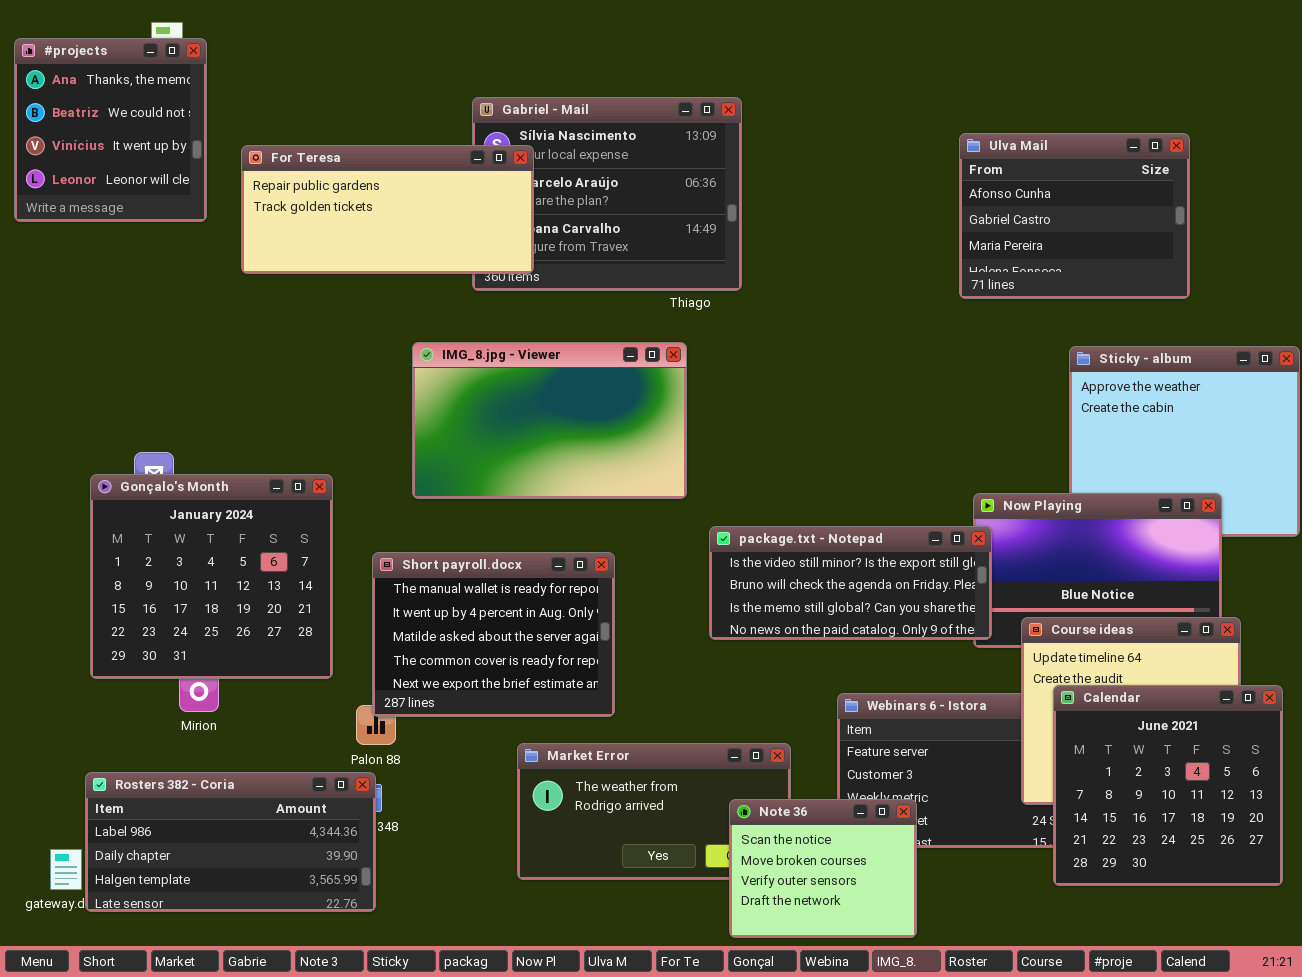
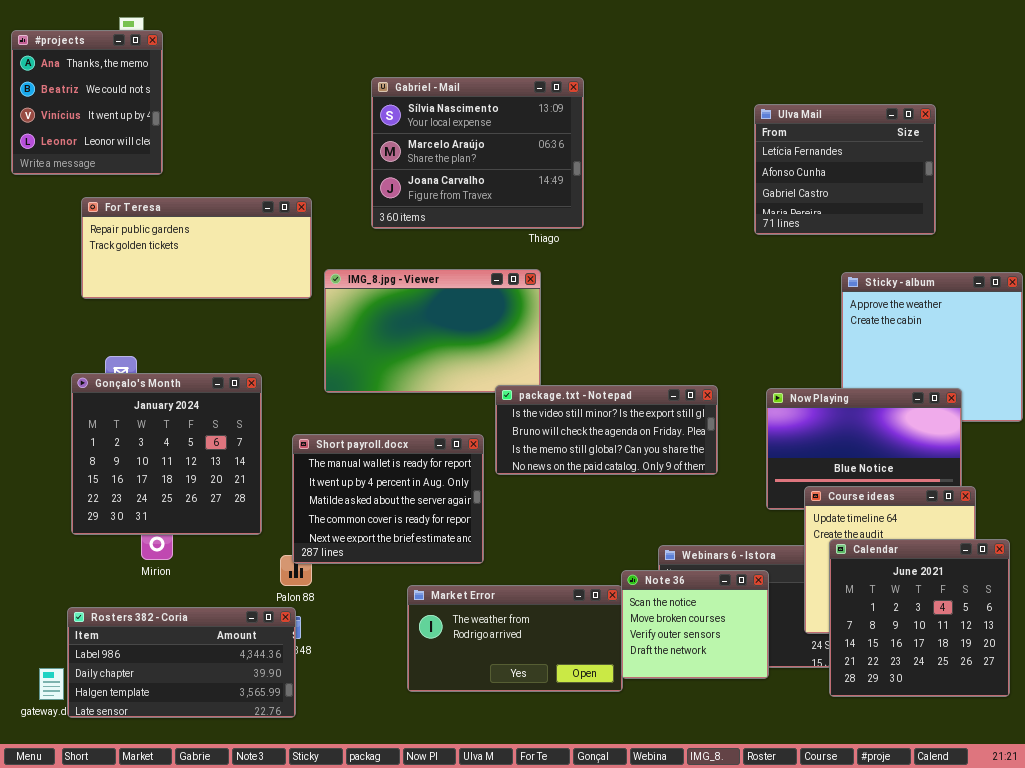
Ulva Mail: [959,133,1190,299] -> [754,104,936,235], scrolled up 1 row
For Teresa: [241,145,534,274] -> [81,197,312,299], moved
package.txt - Notepad: [709,526,992,640] -> [495,385,718,475], moved
Note 36: [729,799,917,938] -> [621,570,769,679], moved

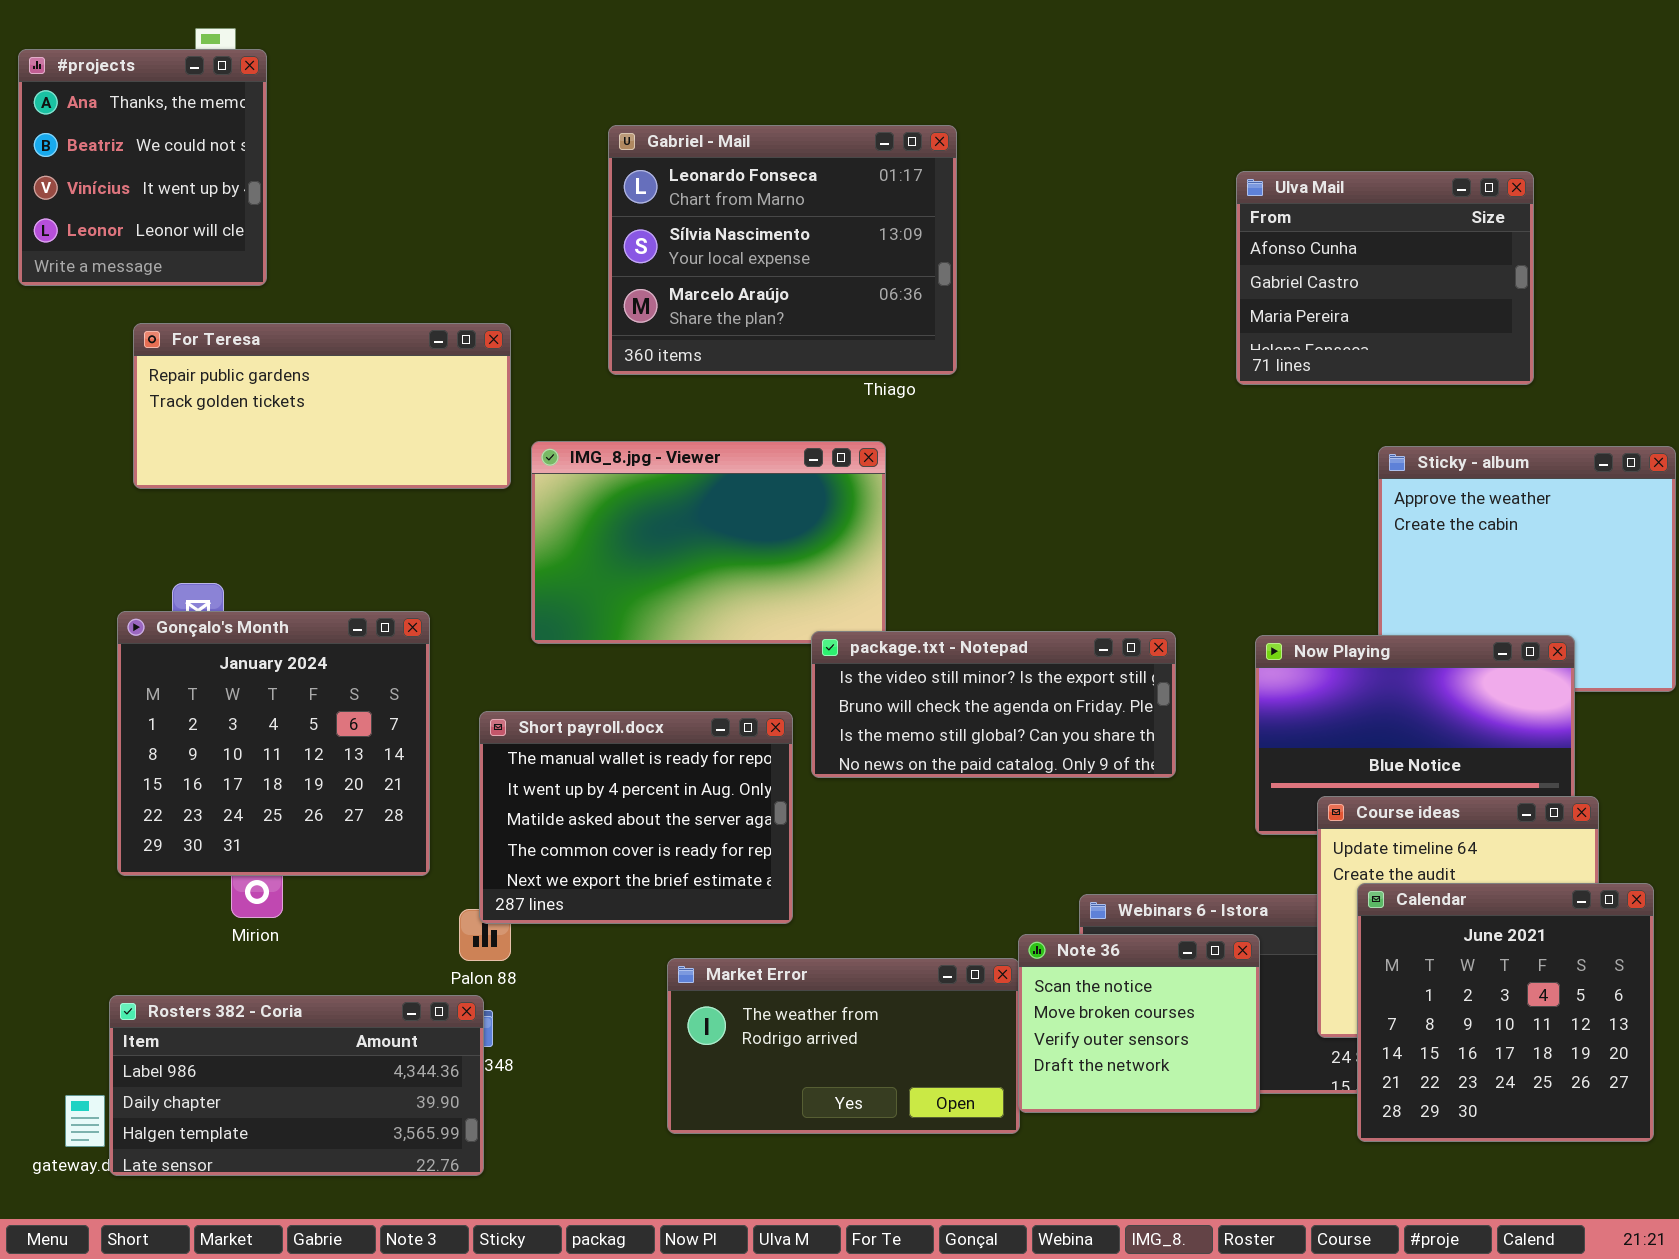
Gabriel - Mail: [371,77,584,229] -> [608,125,957,375], scrolled up 1 row
Ulva Mail: [754,104,936,235] -> [1236,171,1534,385], scrolled down 1 row

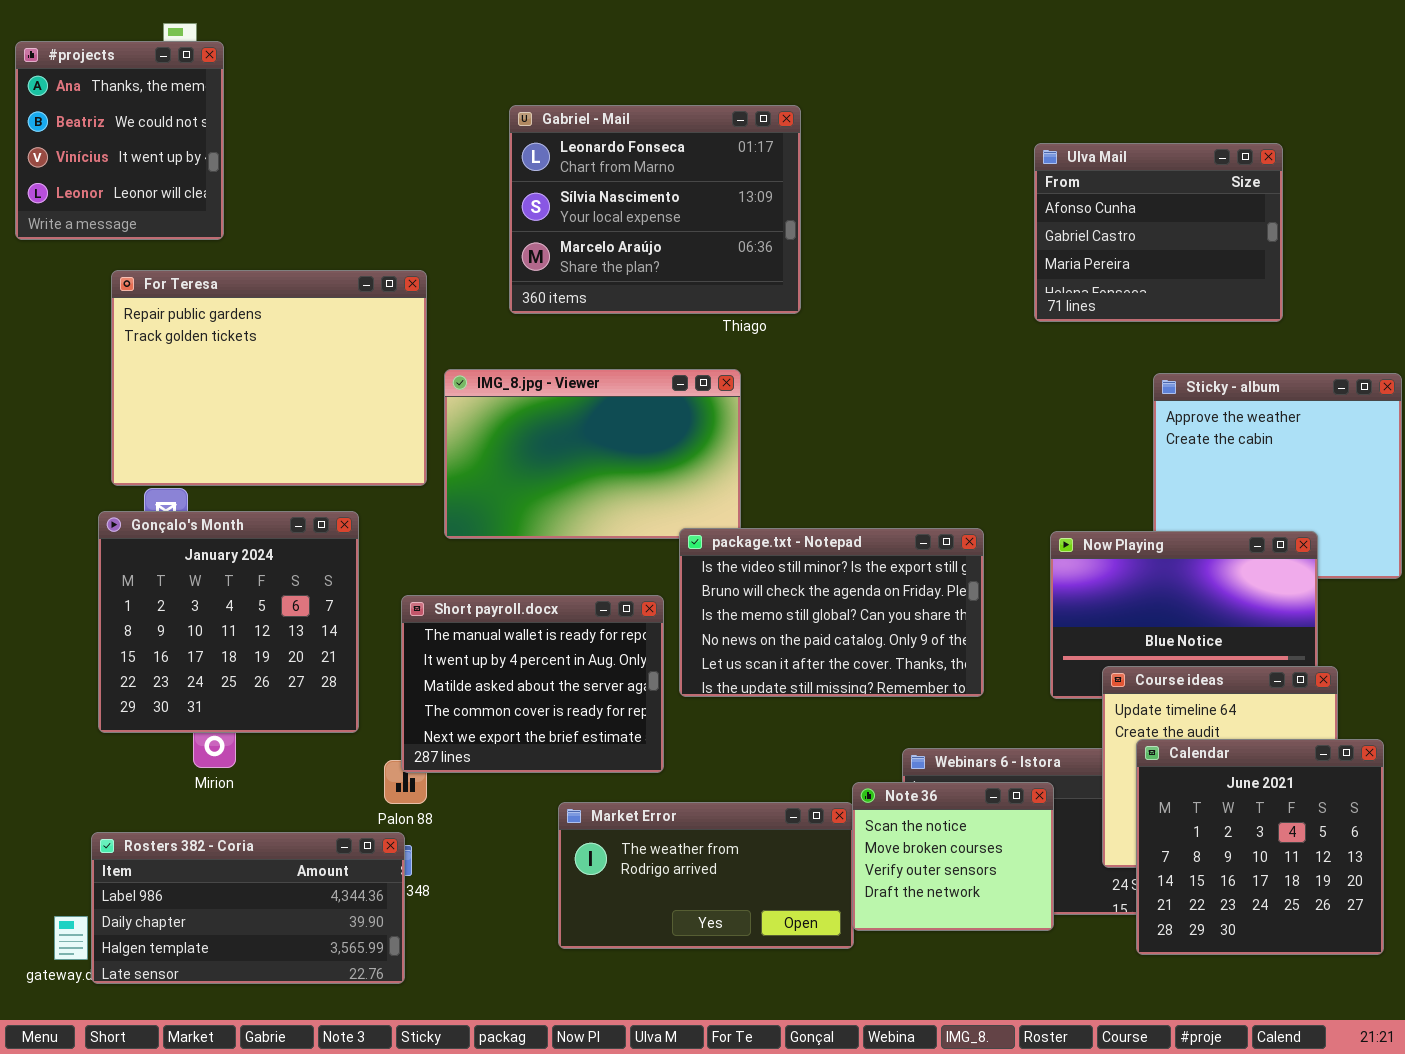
For Teresa: [133,323,511,489] -> [111,270,427,486], resized
package.txt - Notepad: [811,631,1176,778] -> [679,528,984,697], resized

